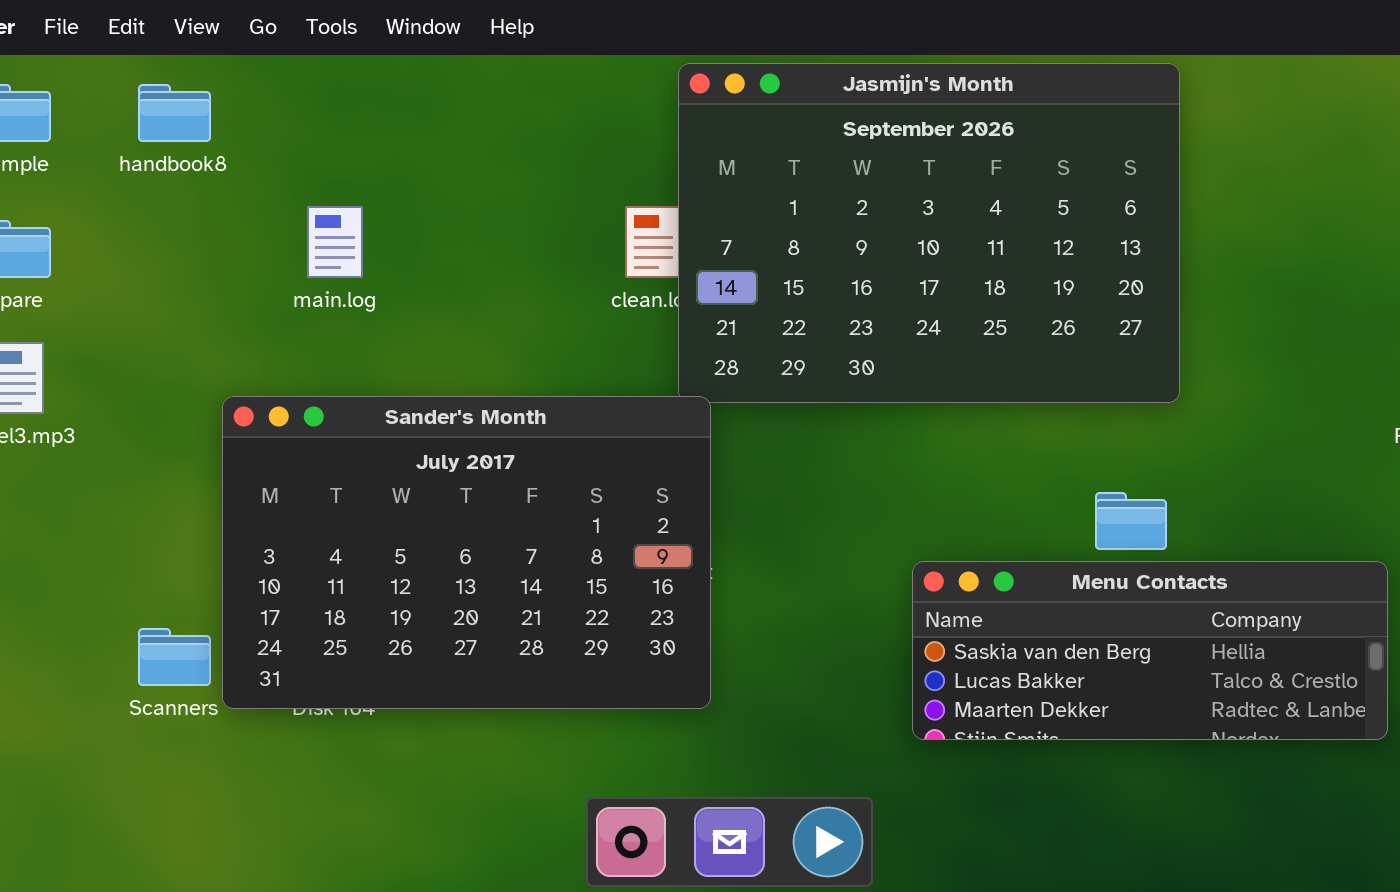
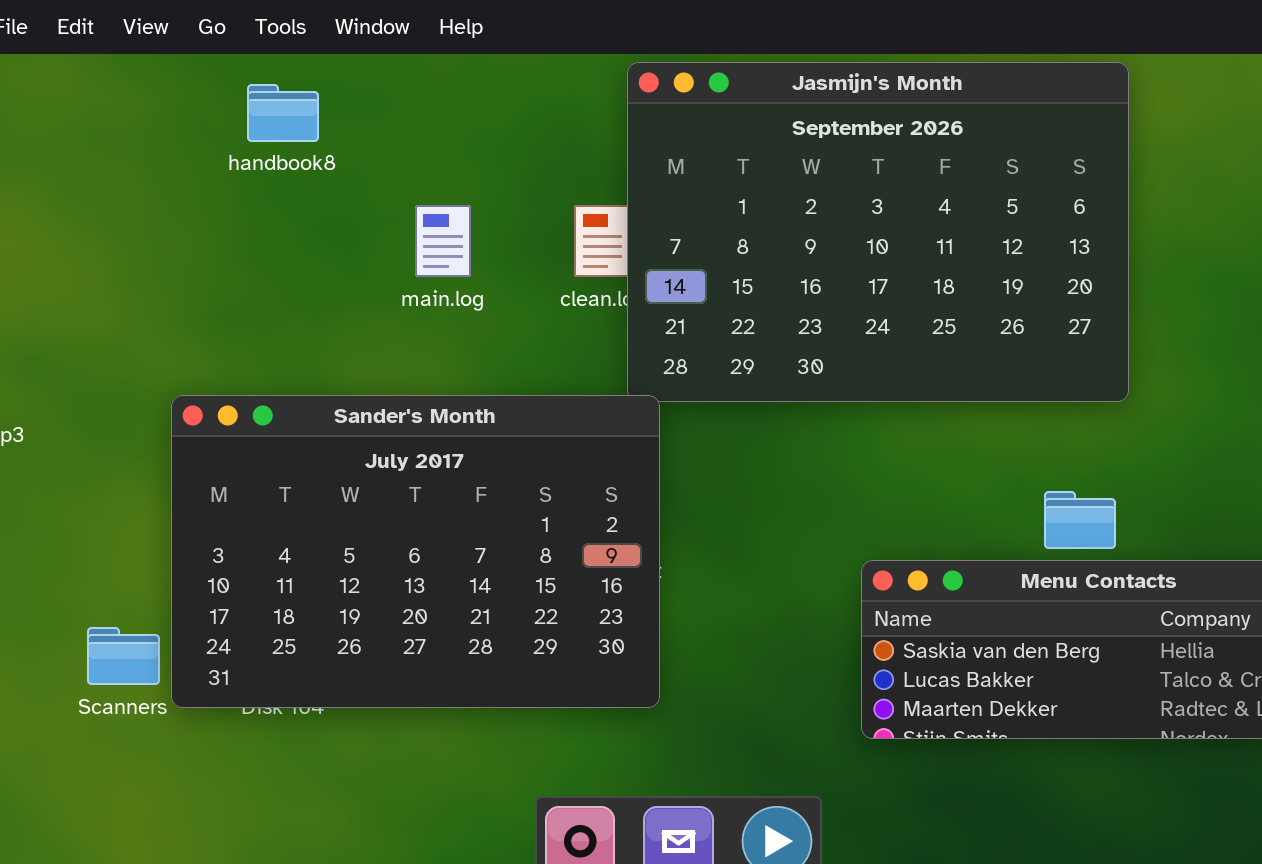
handbook8: [138,84,211,142] -> [247,84,319,142], moved
main.log: [307,206,363,278] -> [415,205,471,277], moved

